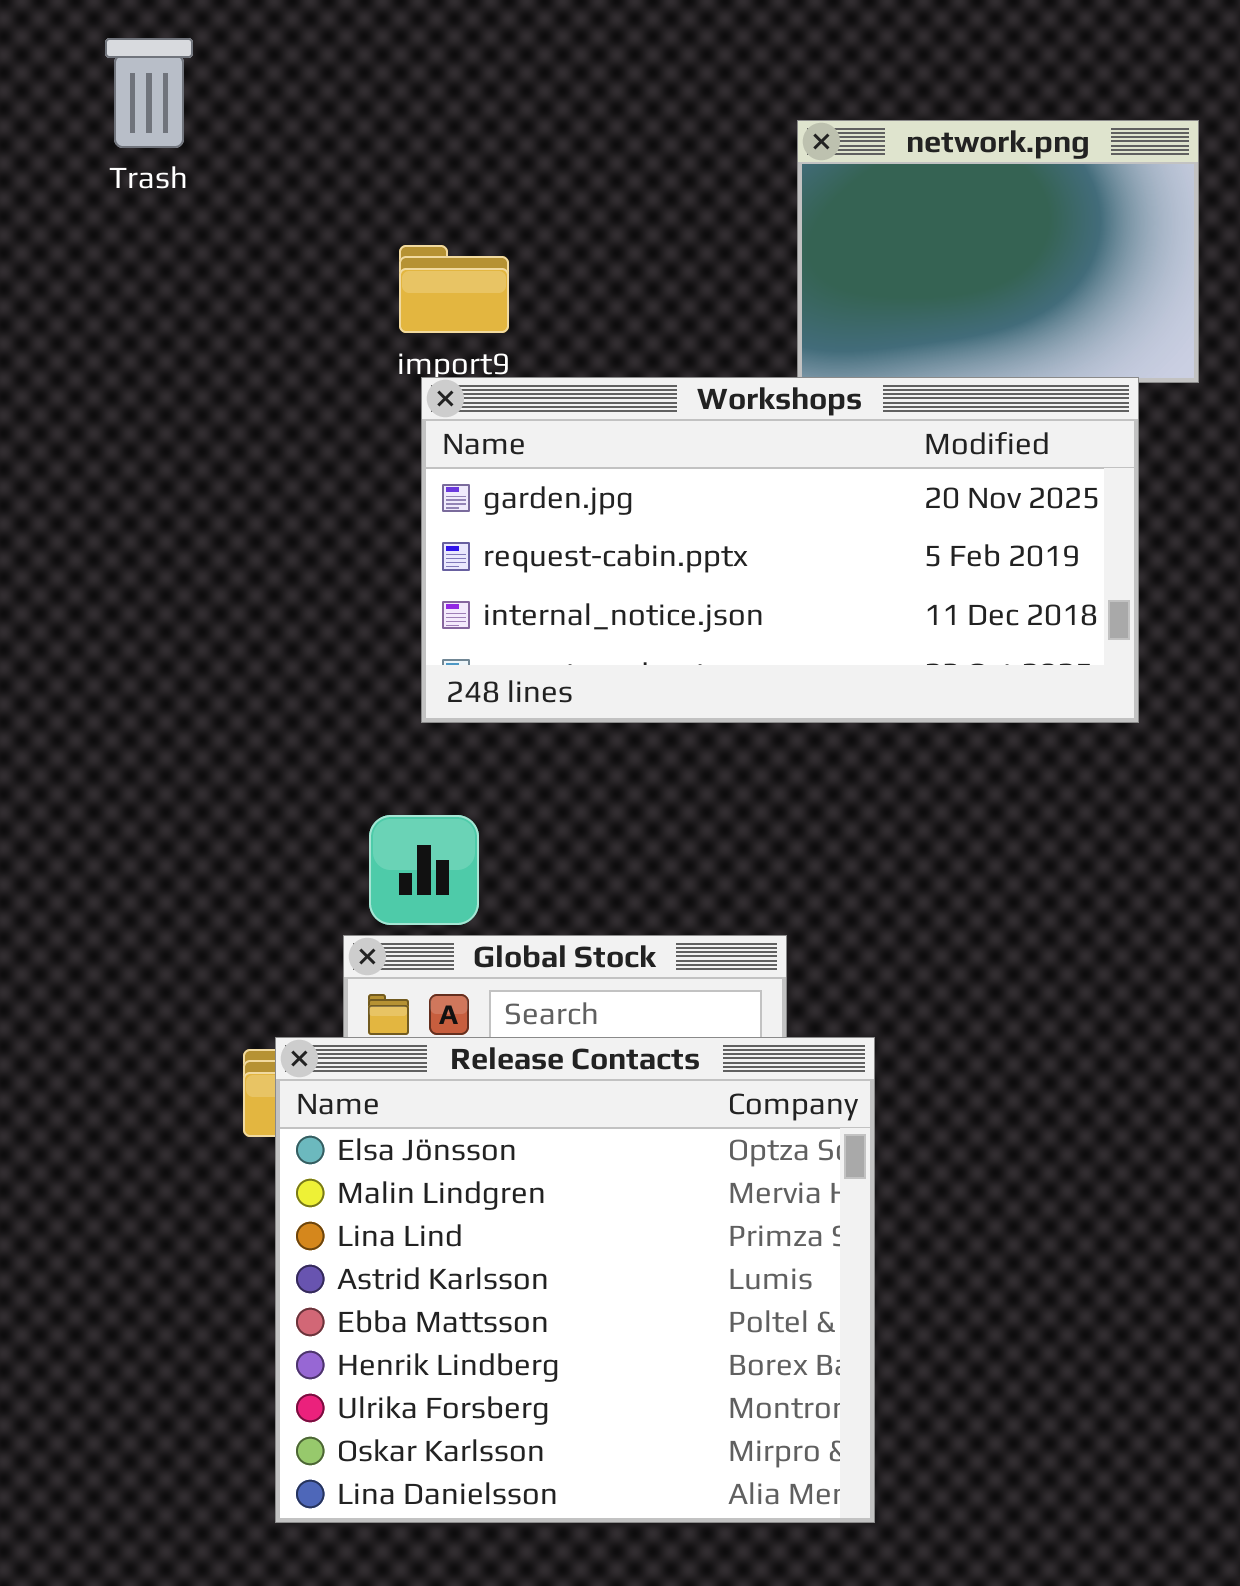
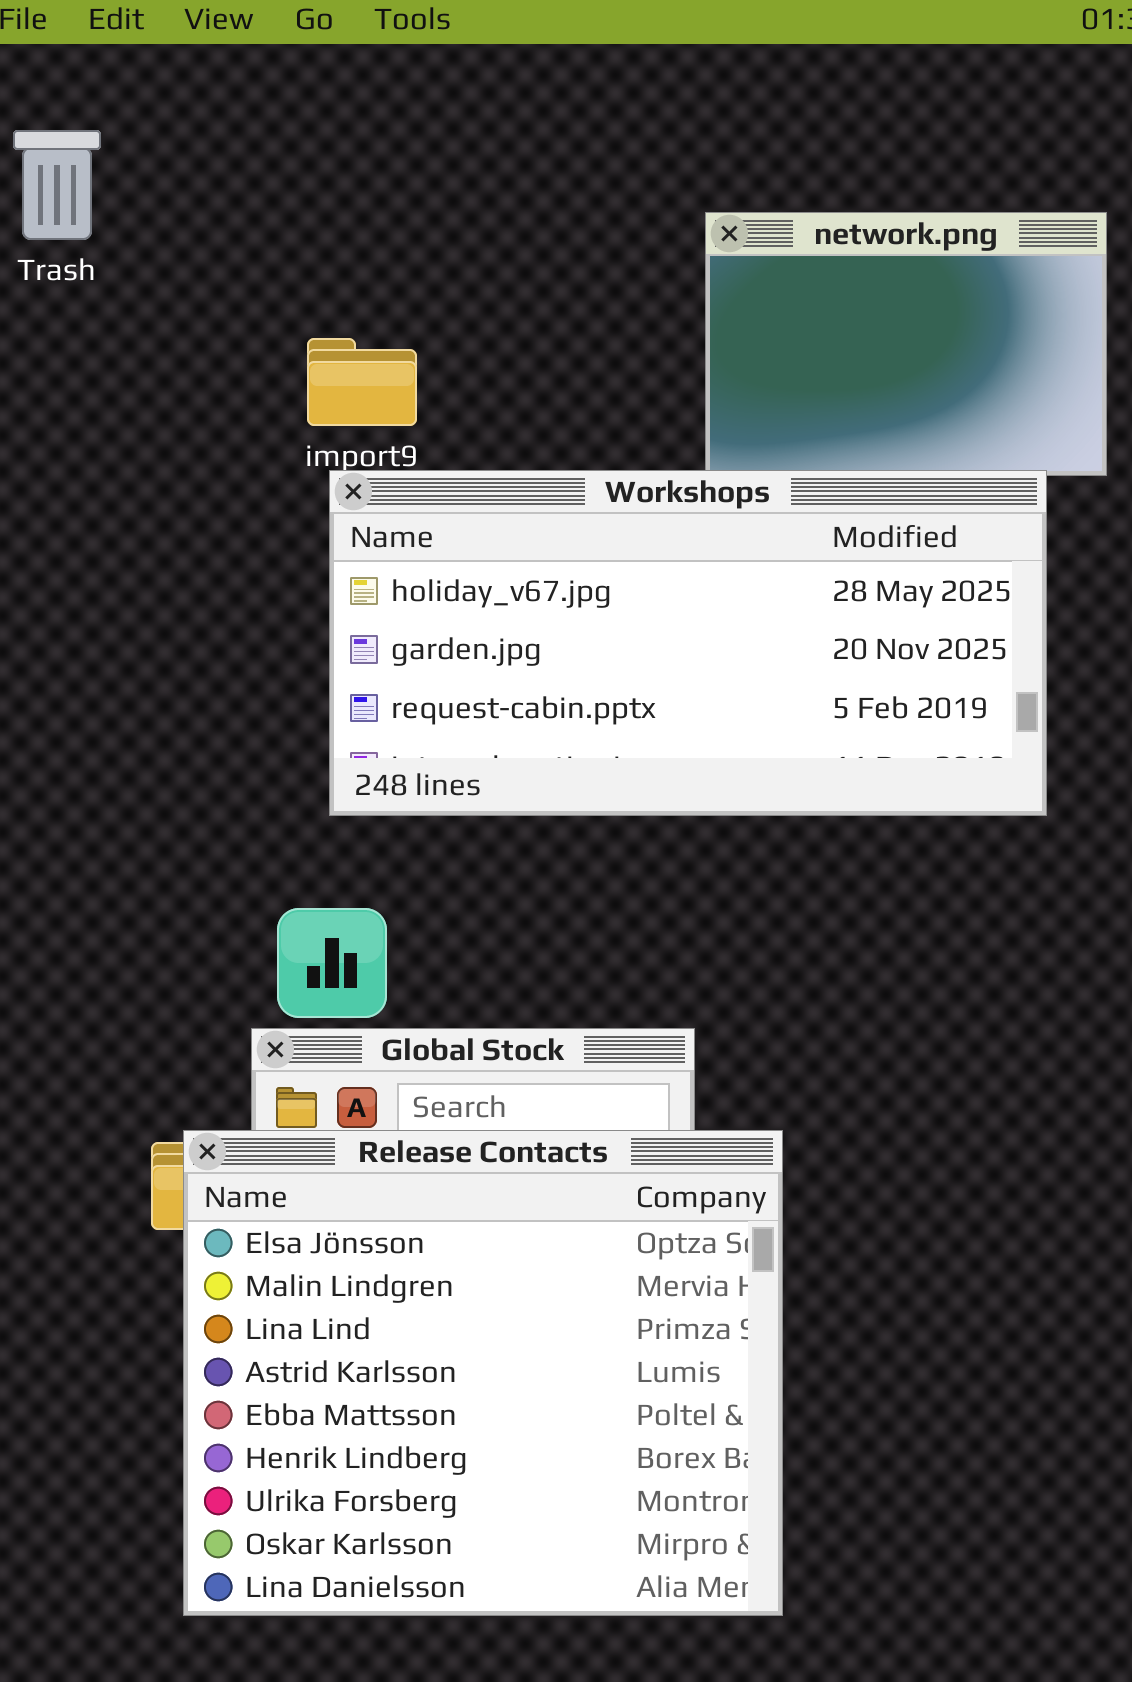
Workshops: [421,377,1139,723] -> [329,470,1047,816], scrolled up 1 row

